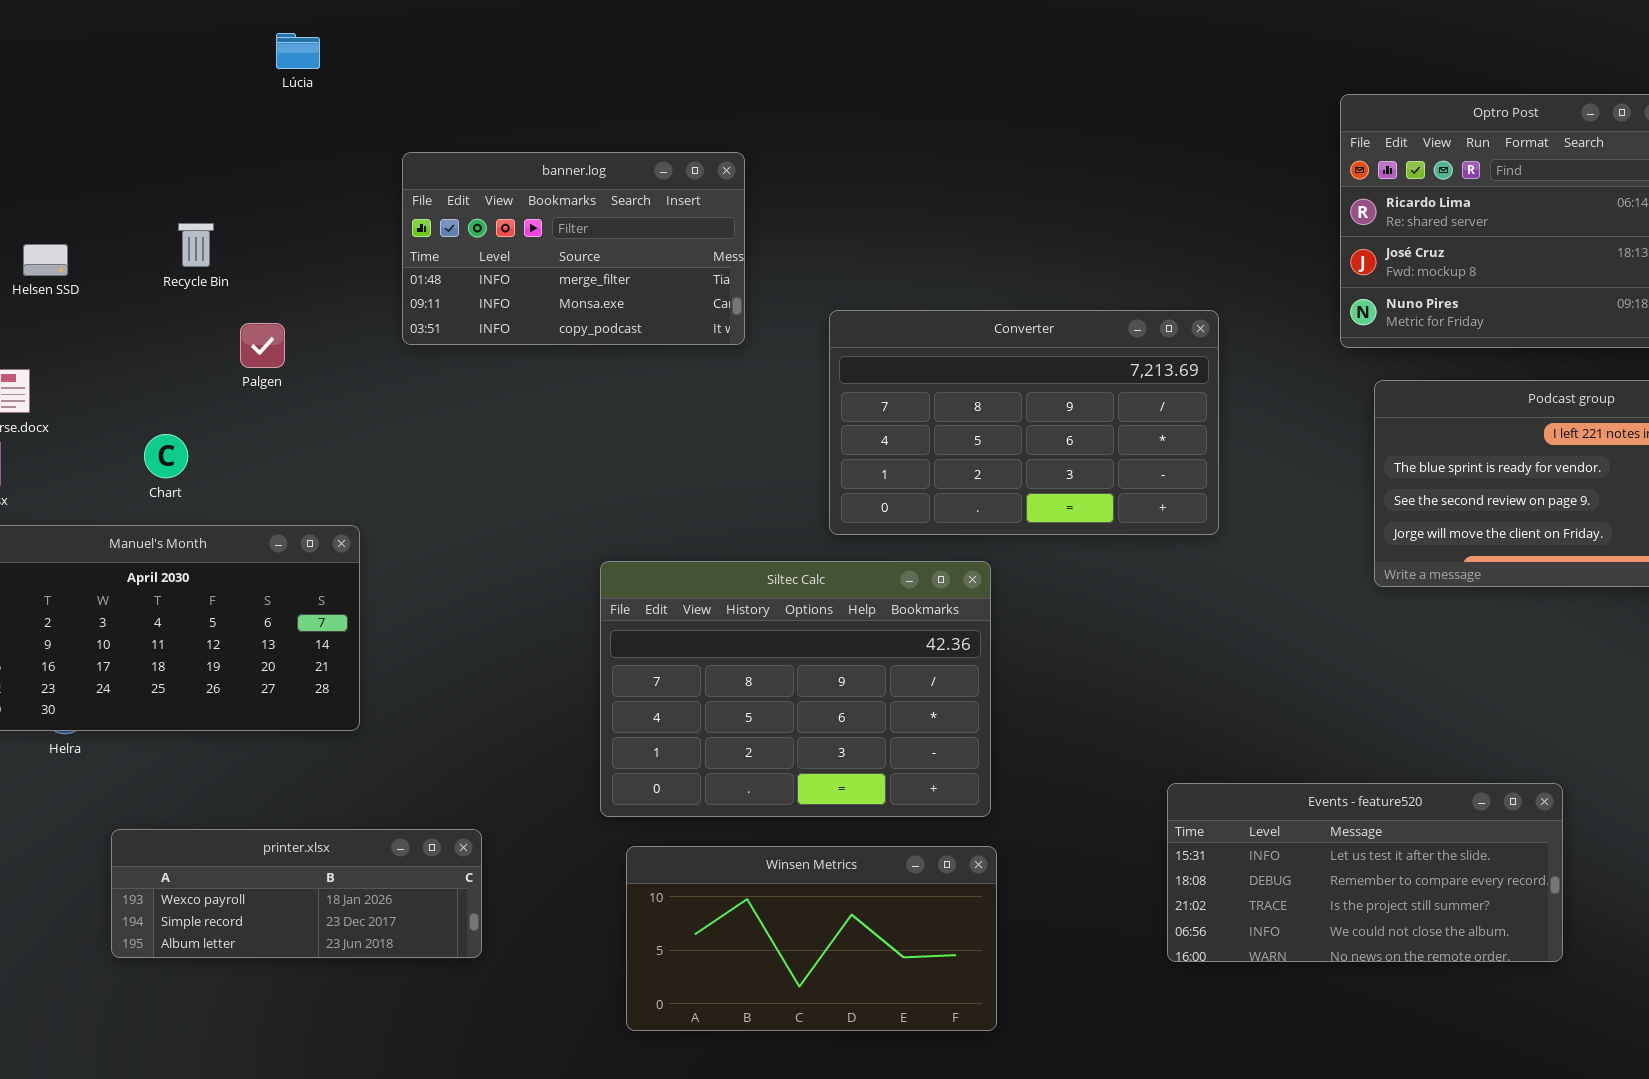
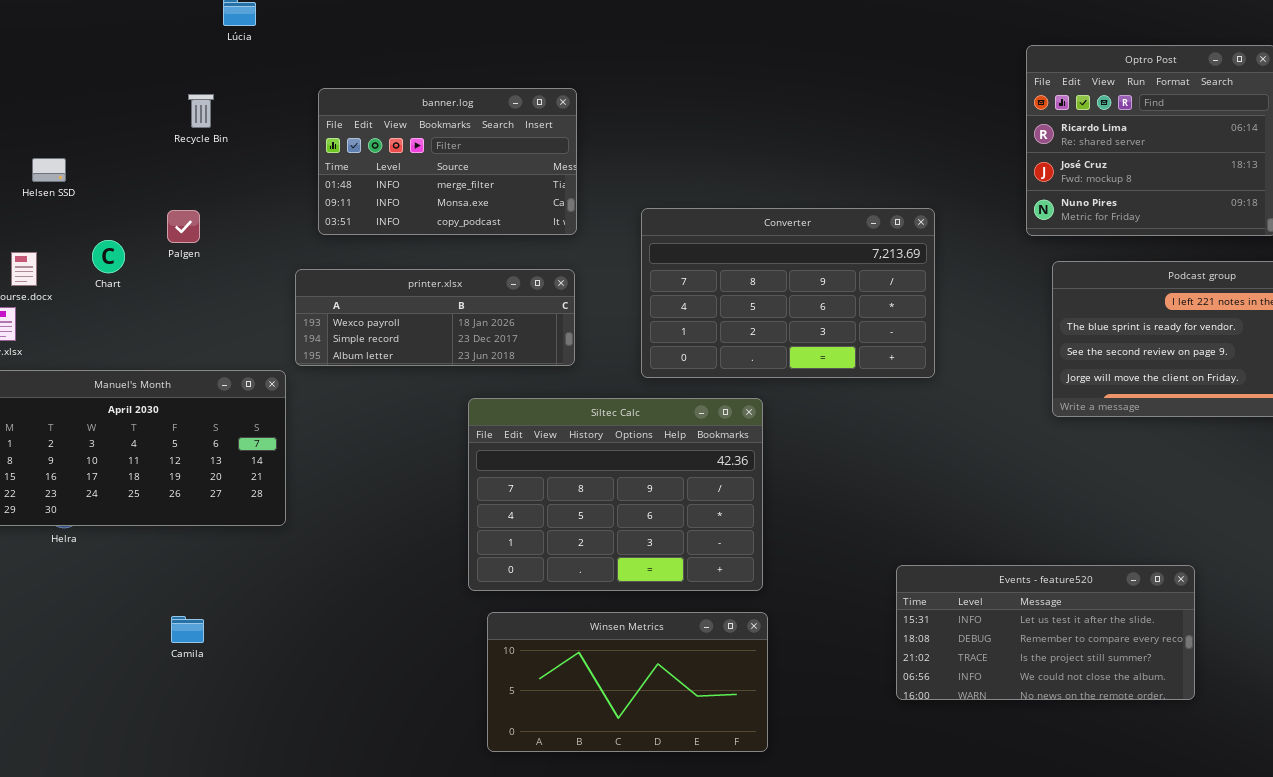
Recycle Bin: [178,223,214,267] -> [188,94,214,128], moved
Palgen: [240,323,285,368] -> [167,210,200,243], moved
Chart: [144,434,188,478] -> [92,240,125,273], moved
printer.xlsx: [111,829,482,958] -> [295,269,575,366], moved

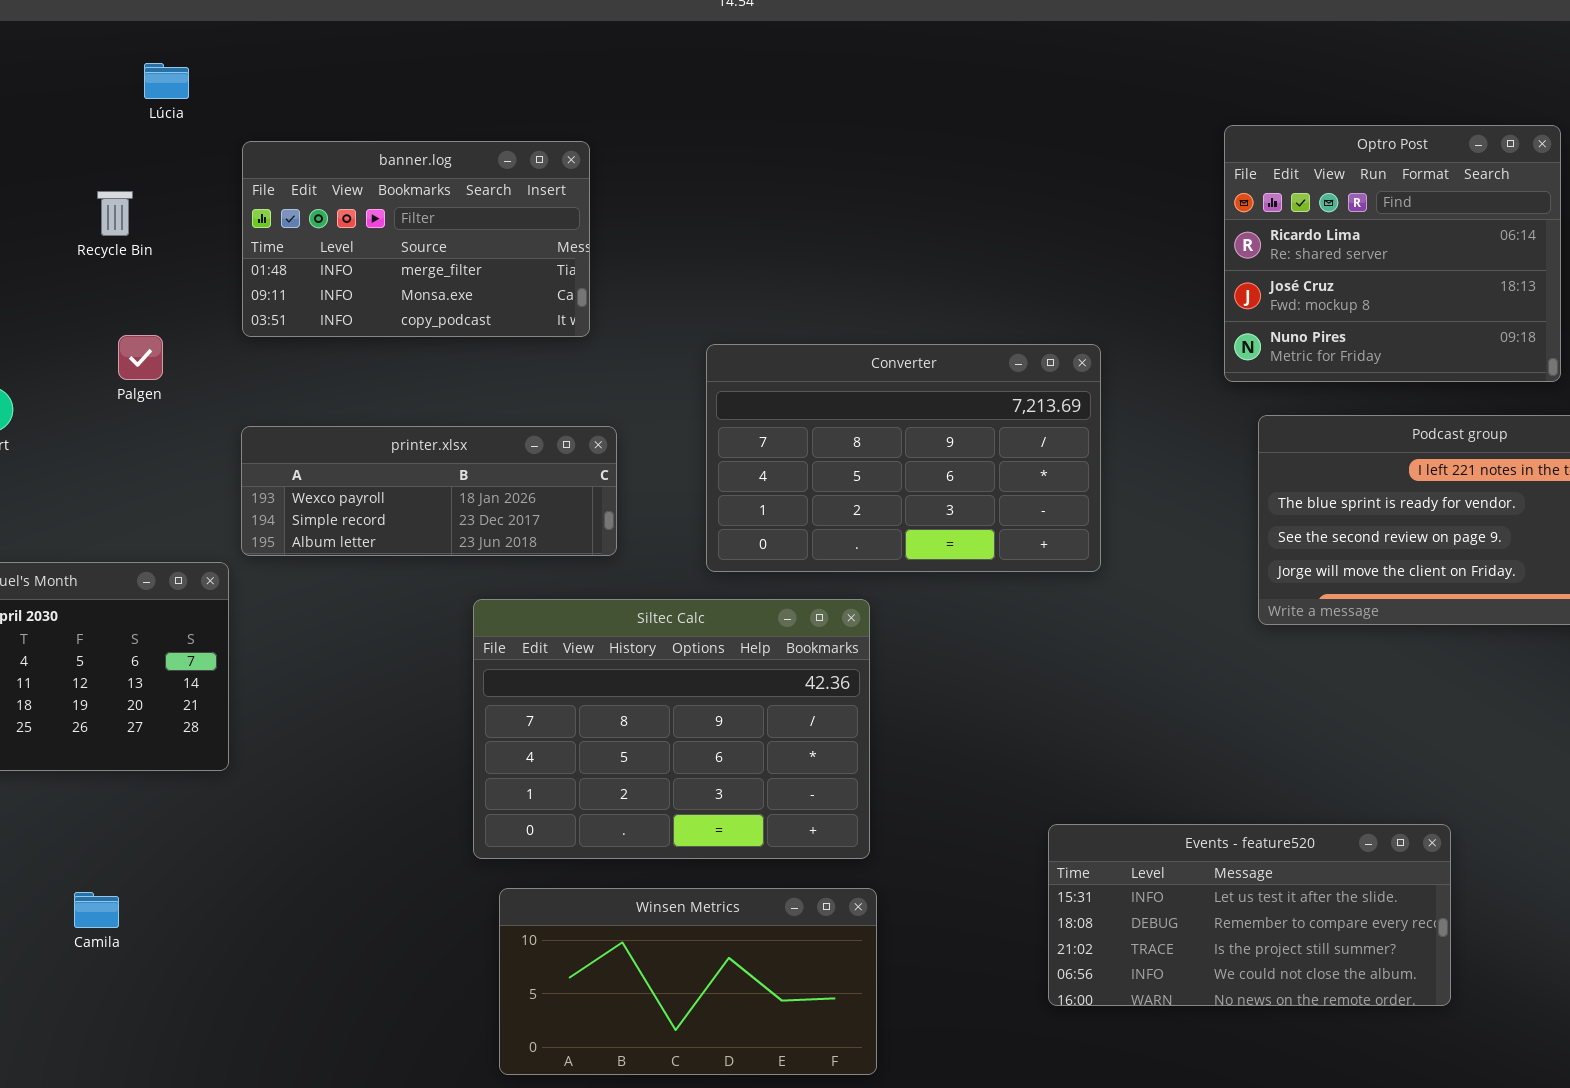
banner.log: [318,88,577,235] -> [242,141,590,337], moved
Palgen: [167,210,200,243] -> [118,335,163,380], moved

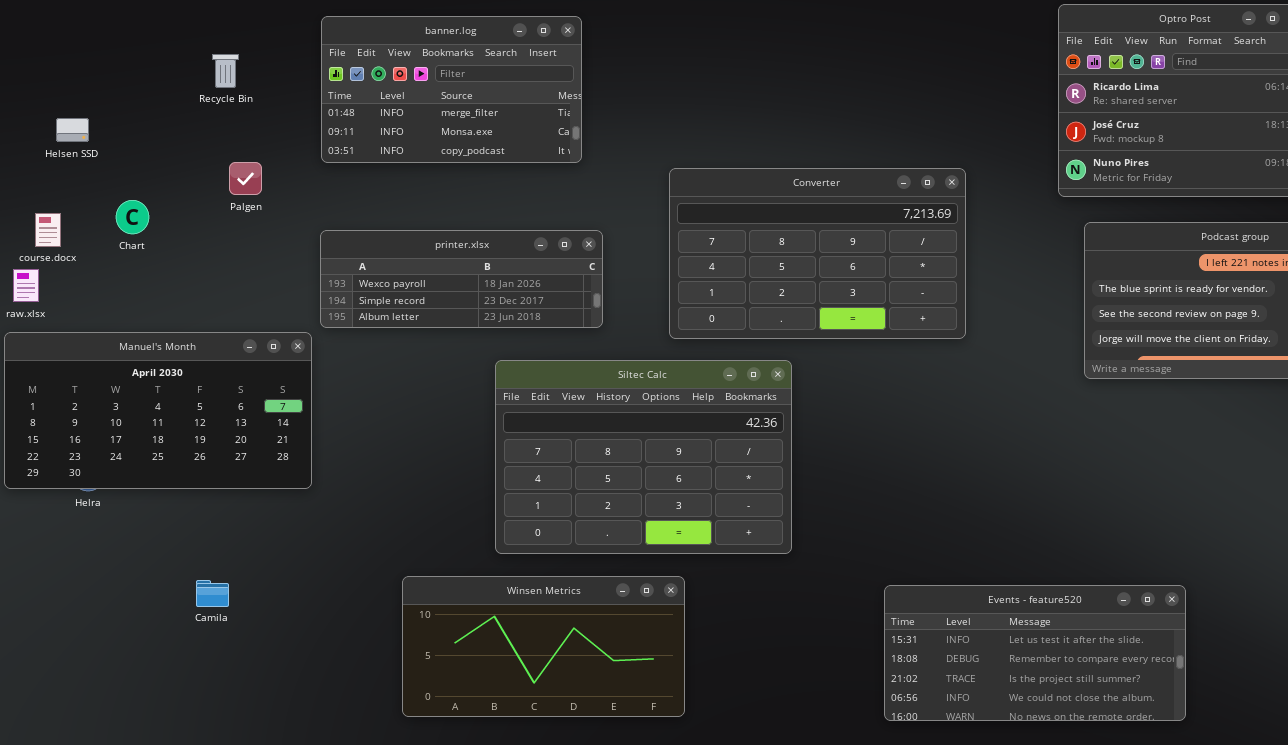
Events - feature520: [1048,824,1451,1006] -> [884,585,1186,721], moved
Winsen Metrics: [499,888,877,1075] -> [402,576,685,717], moved

